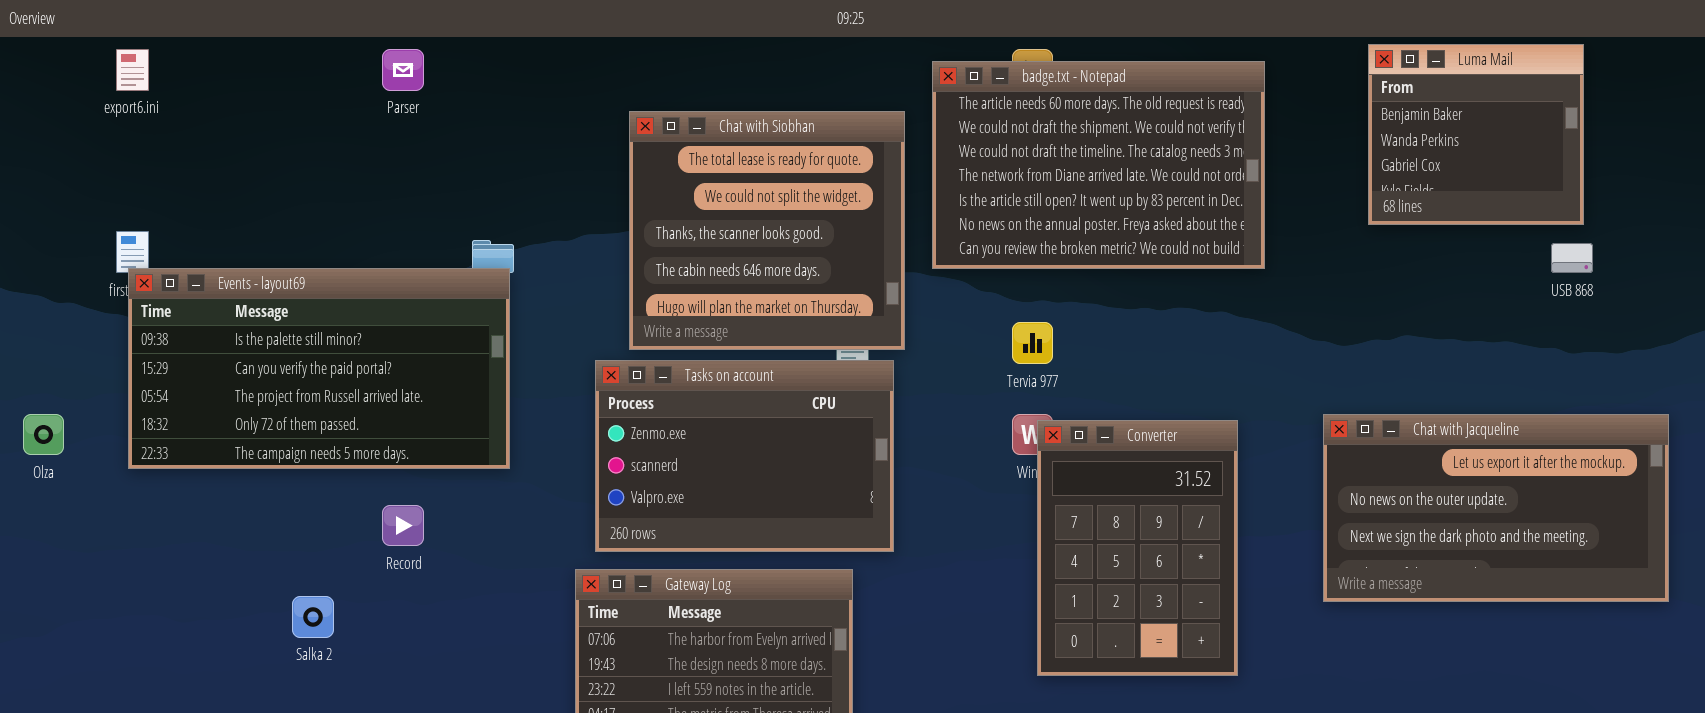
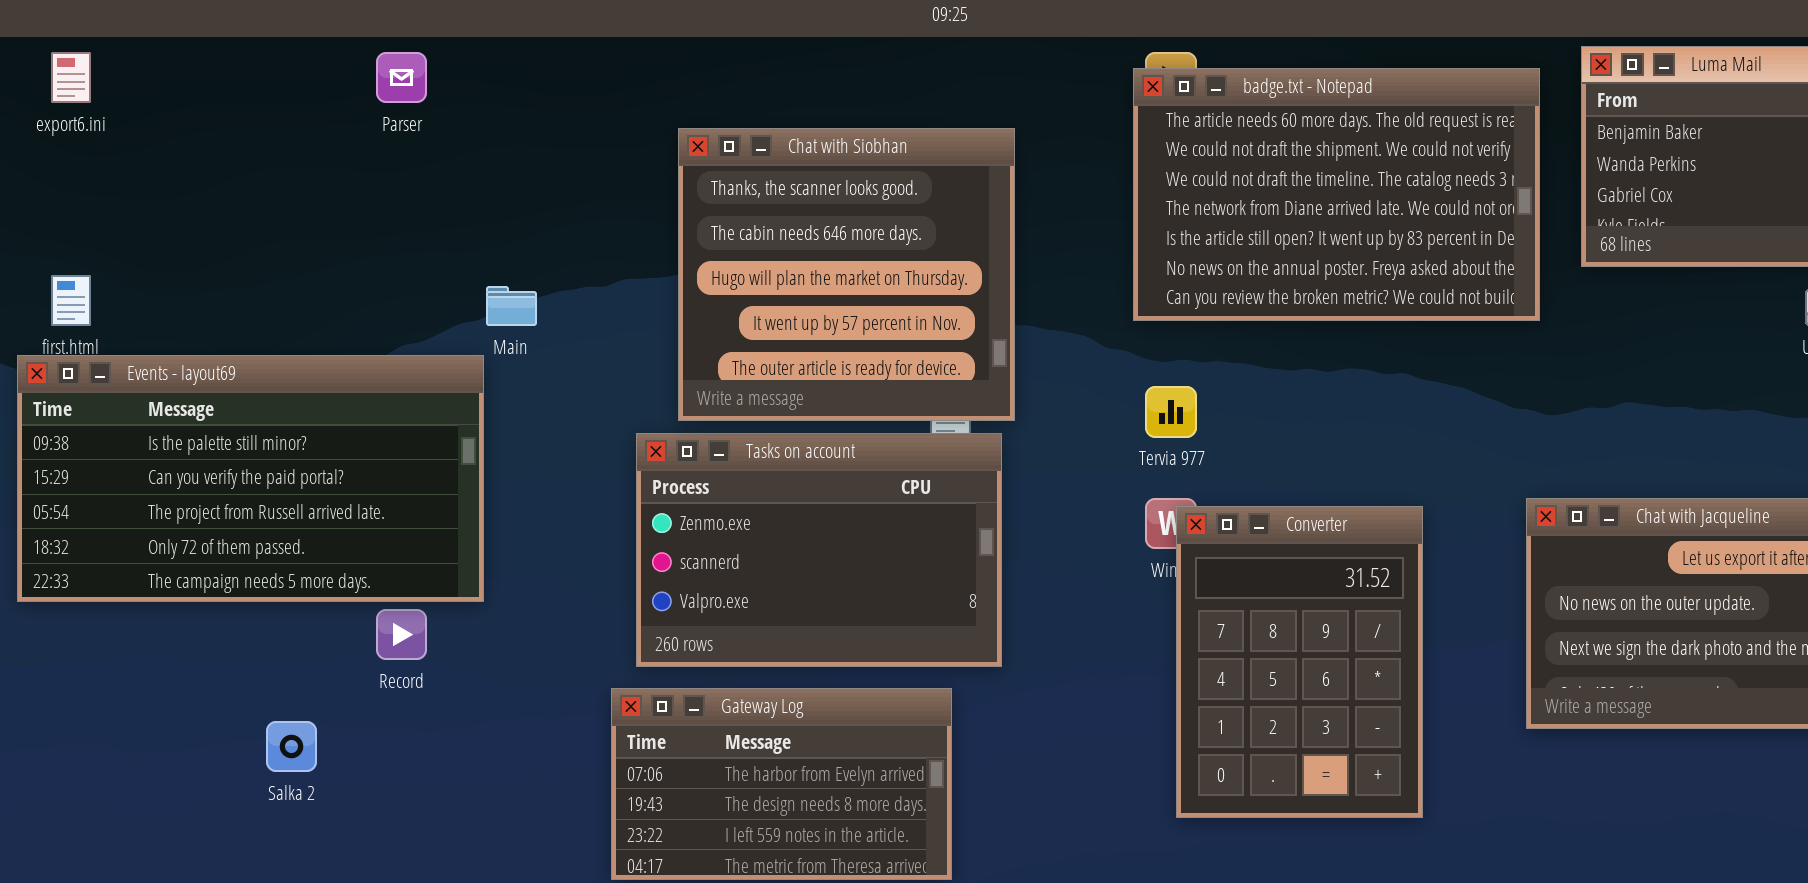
badge.txt - Notepad: [932,61,1265,269] -> [1133,68,1540,321], moved
Chat with Siobhan: [629,111,905,350] -> [678,128,1015,421], scrolled down 2 rows
Events - layout69: [128,268,510,469] -> [17,355,484,602], moved

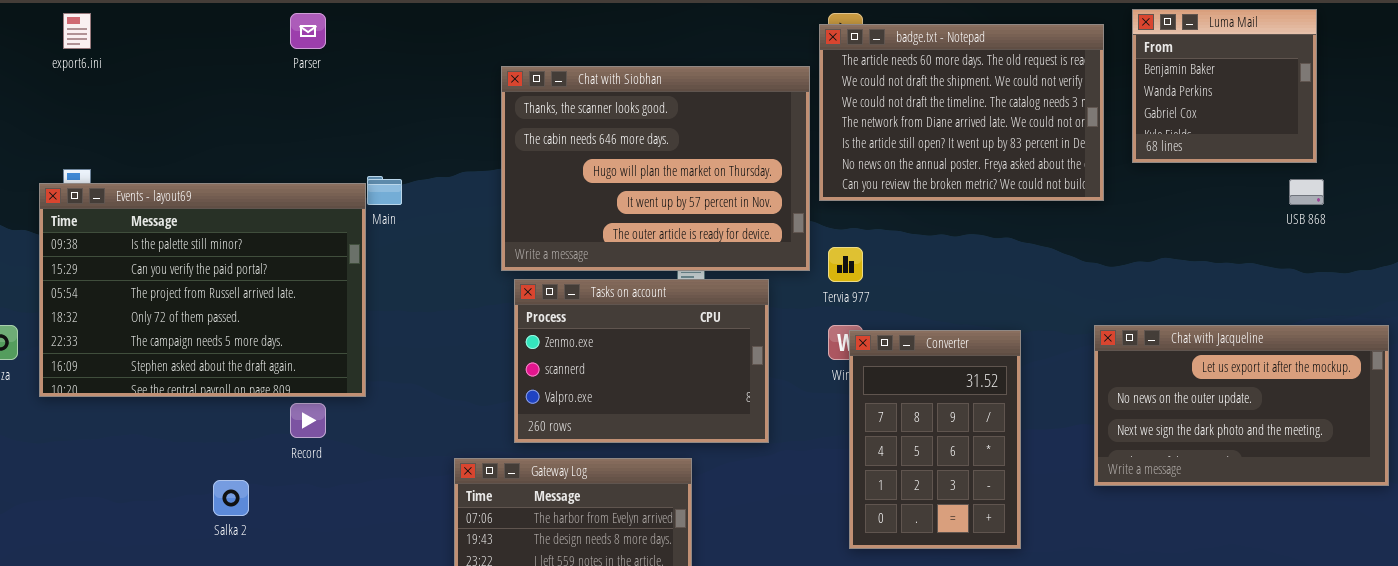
Chat with Siobhan: [678,128,1015,421] -> [501,66,810,271], resized
Events - layout69: [17,355,484,602] -> [39,183,366,397], resized
Tasks on account: [636,433,1002,667] -> [514,279,769,443], moved

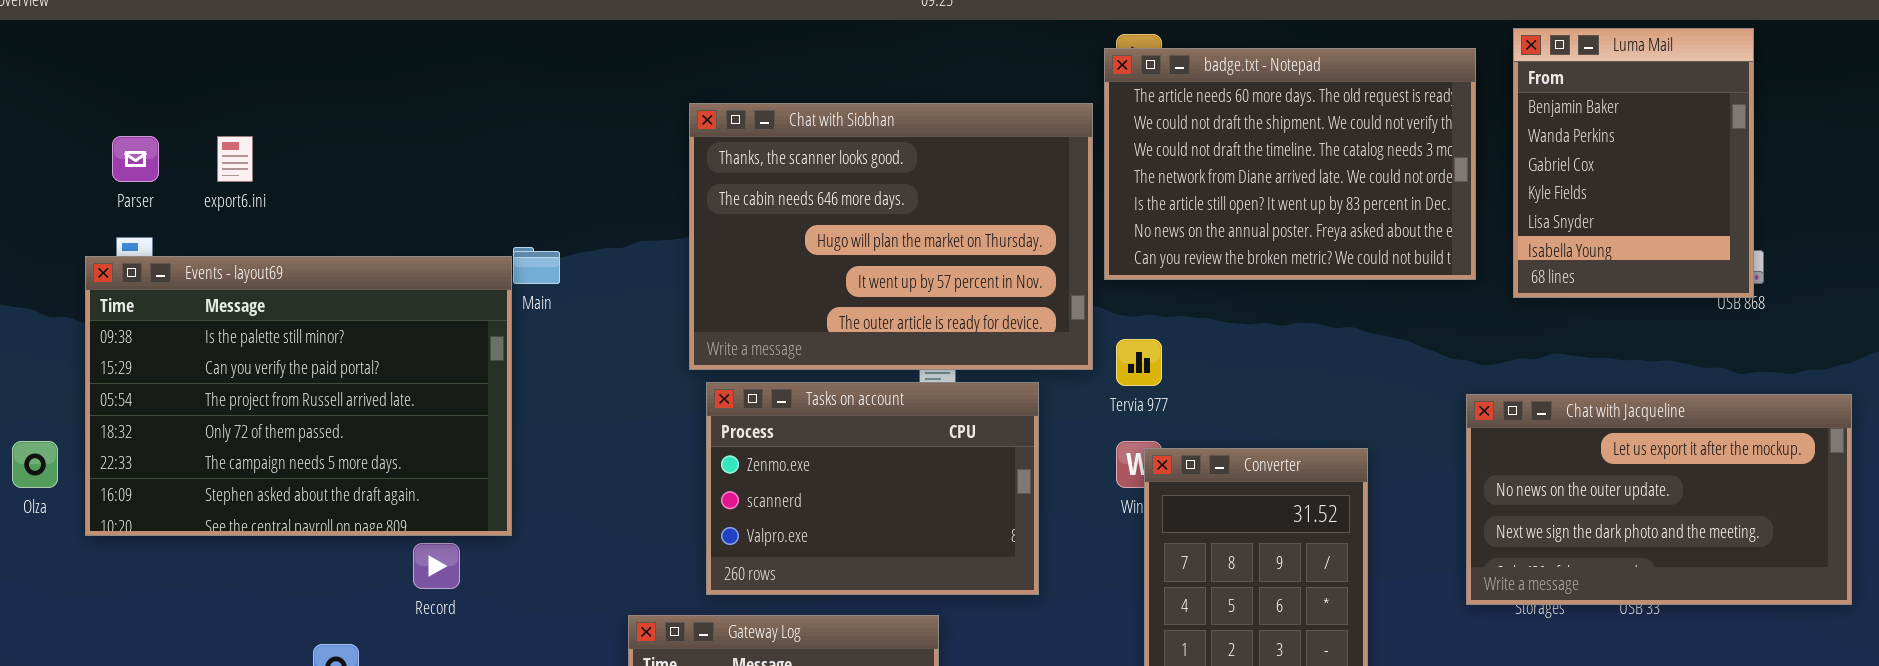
Luma Mail: [1132,9,1317,163] -> [1513,28,1754,298], resized
export6.ini: [63,13,91,49] -> [217,136,253,182], moved
Parser: [290,13,326,49] -> [112,136,159,182], moved
Chat with Jacqueline: [1094,325,1389,486] -> [1466,394,1852,605], moved

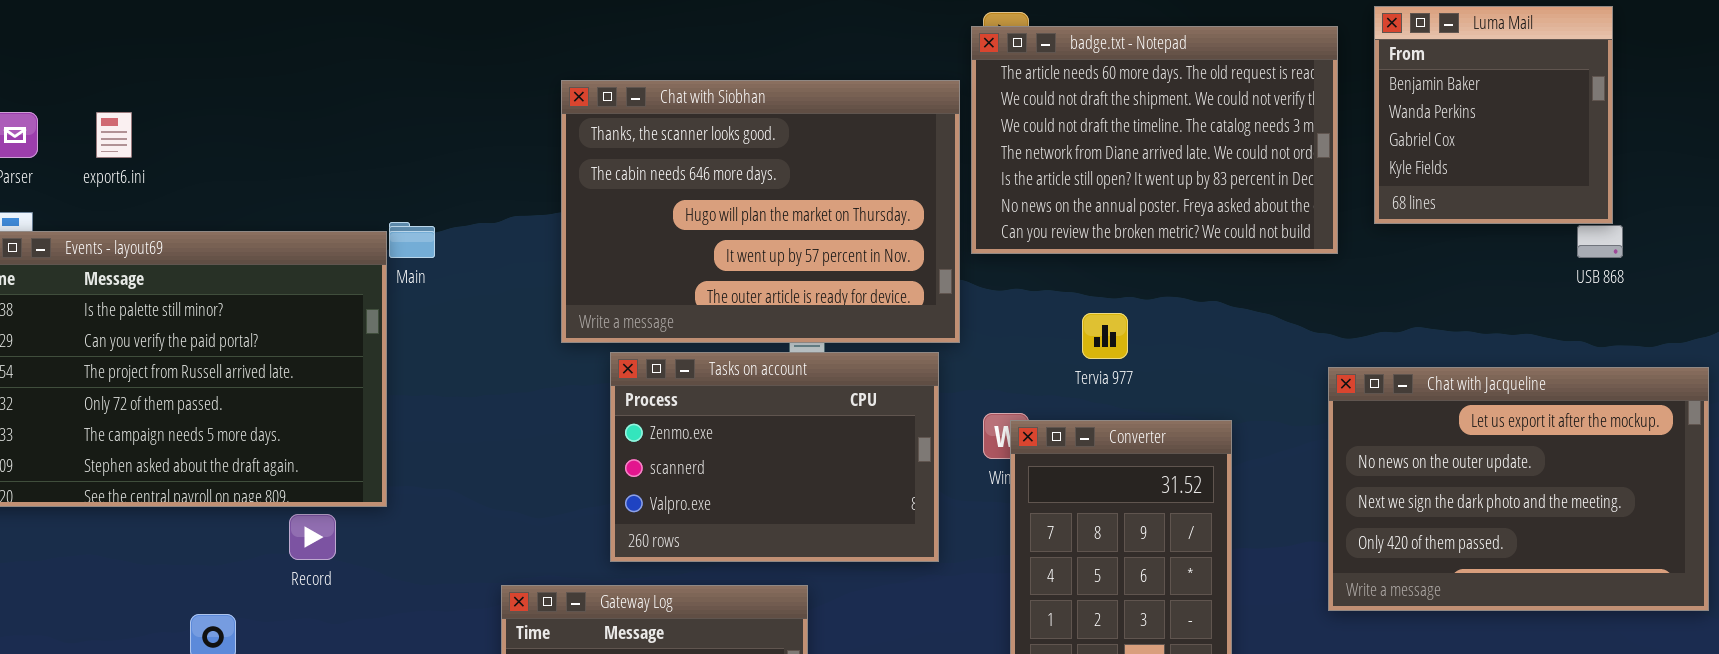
Luma Mail: [1513,28,1754,298] -> [1374,6,1613,224], resized
Tervia 977: [1116,339,1162,386] -> [1082,313,1128,359], moved
Tasks on account: [706,382,1039,595] -> [610,352,939,562], moved
Chat with Jacqueline: [1466,394,1852,605] -> [1328,367,1709,611], resized

